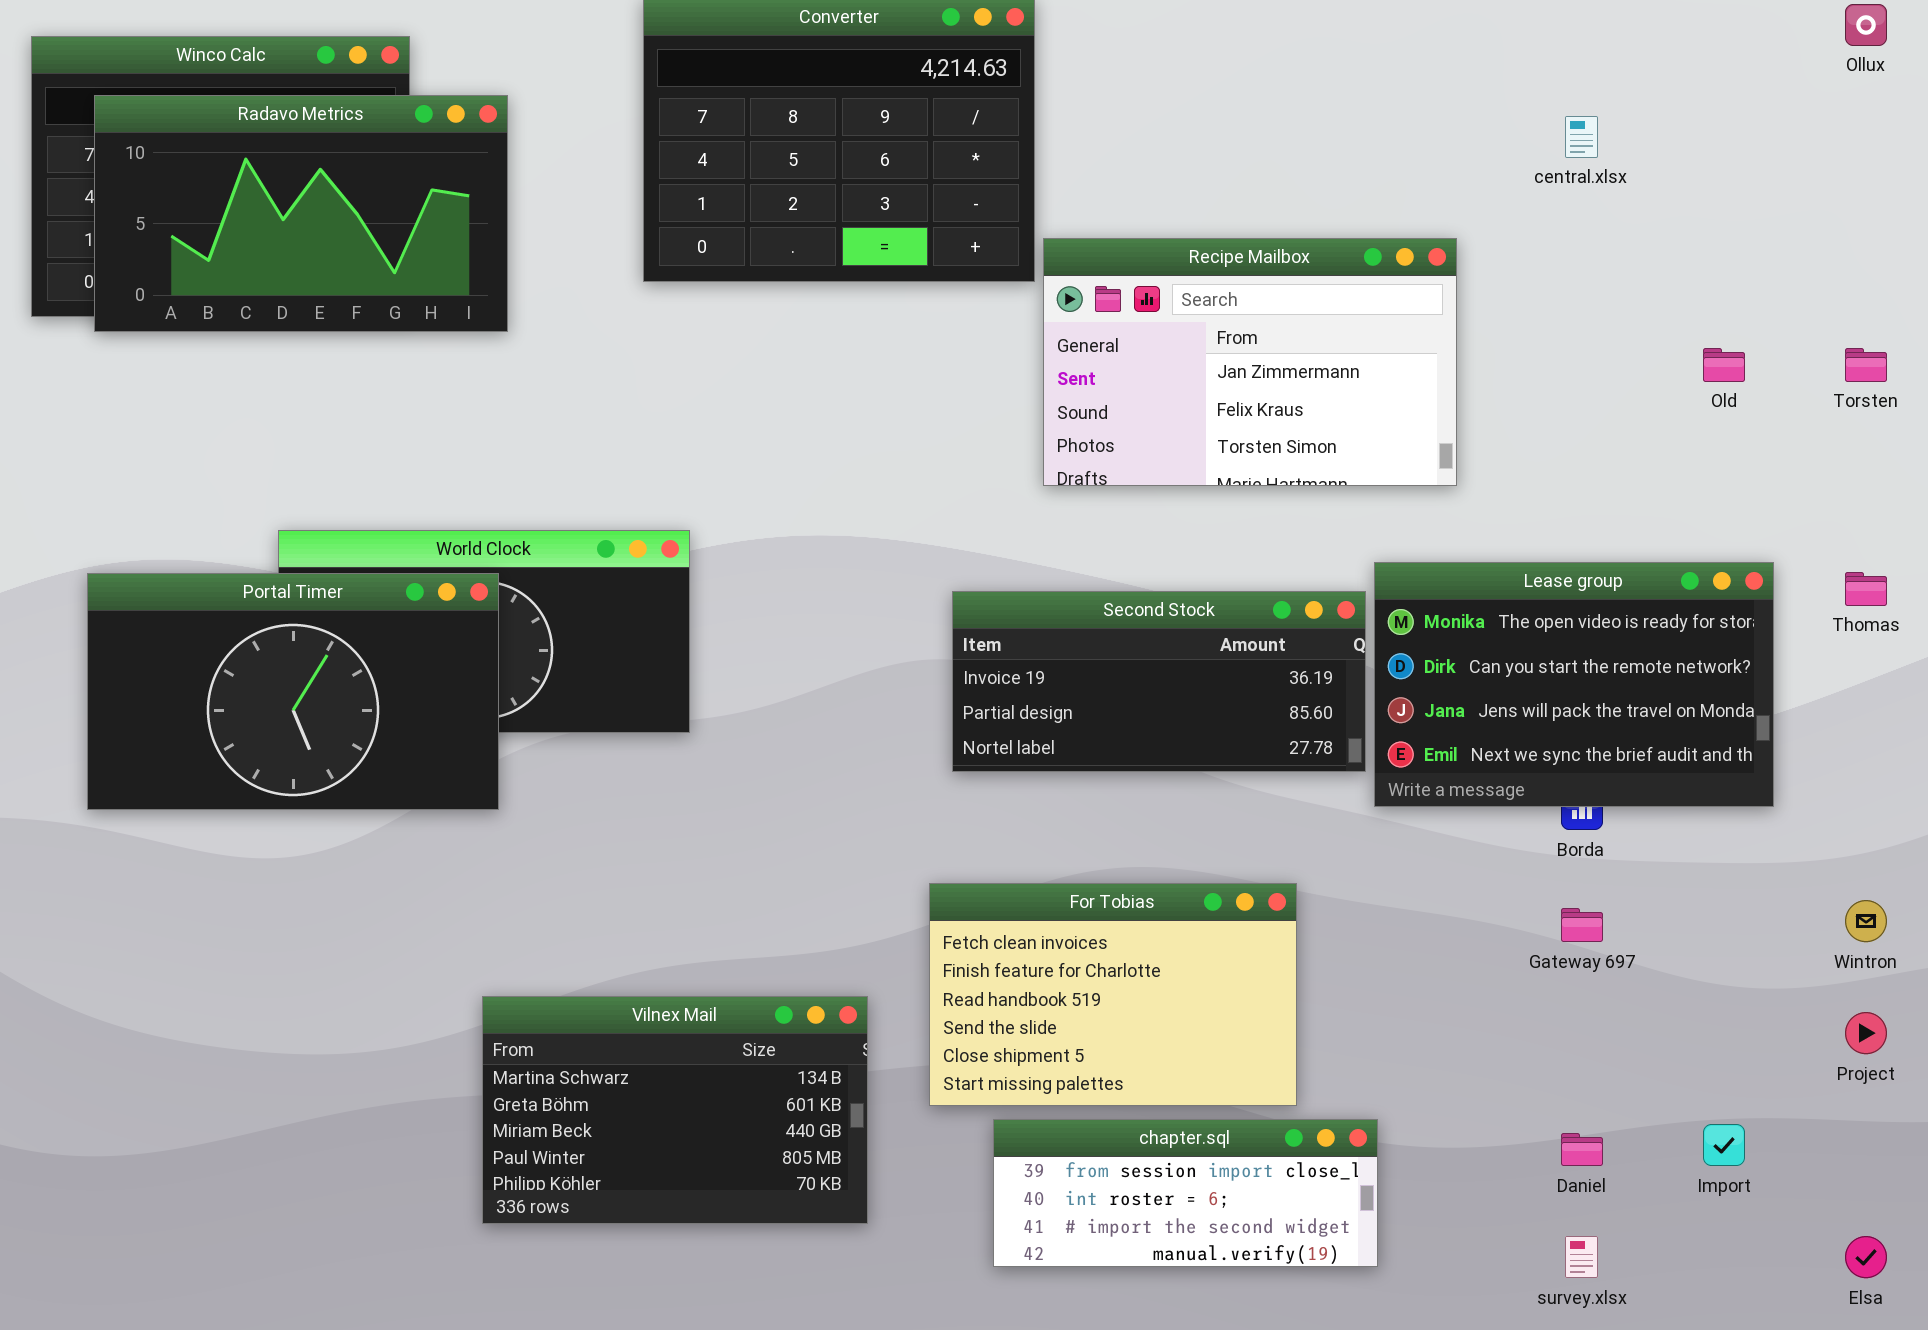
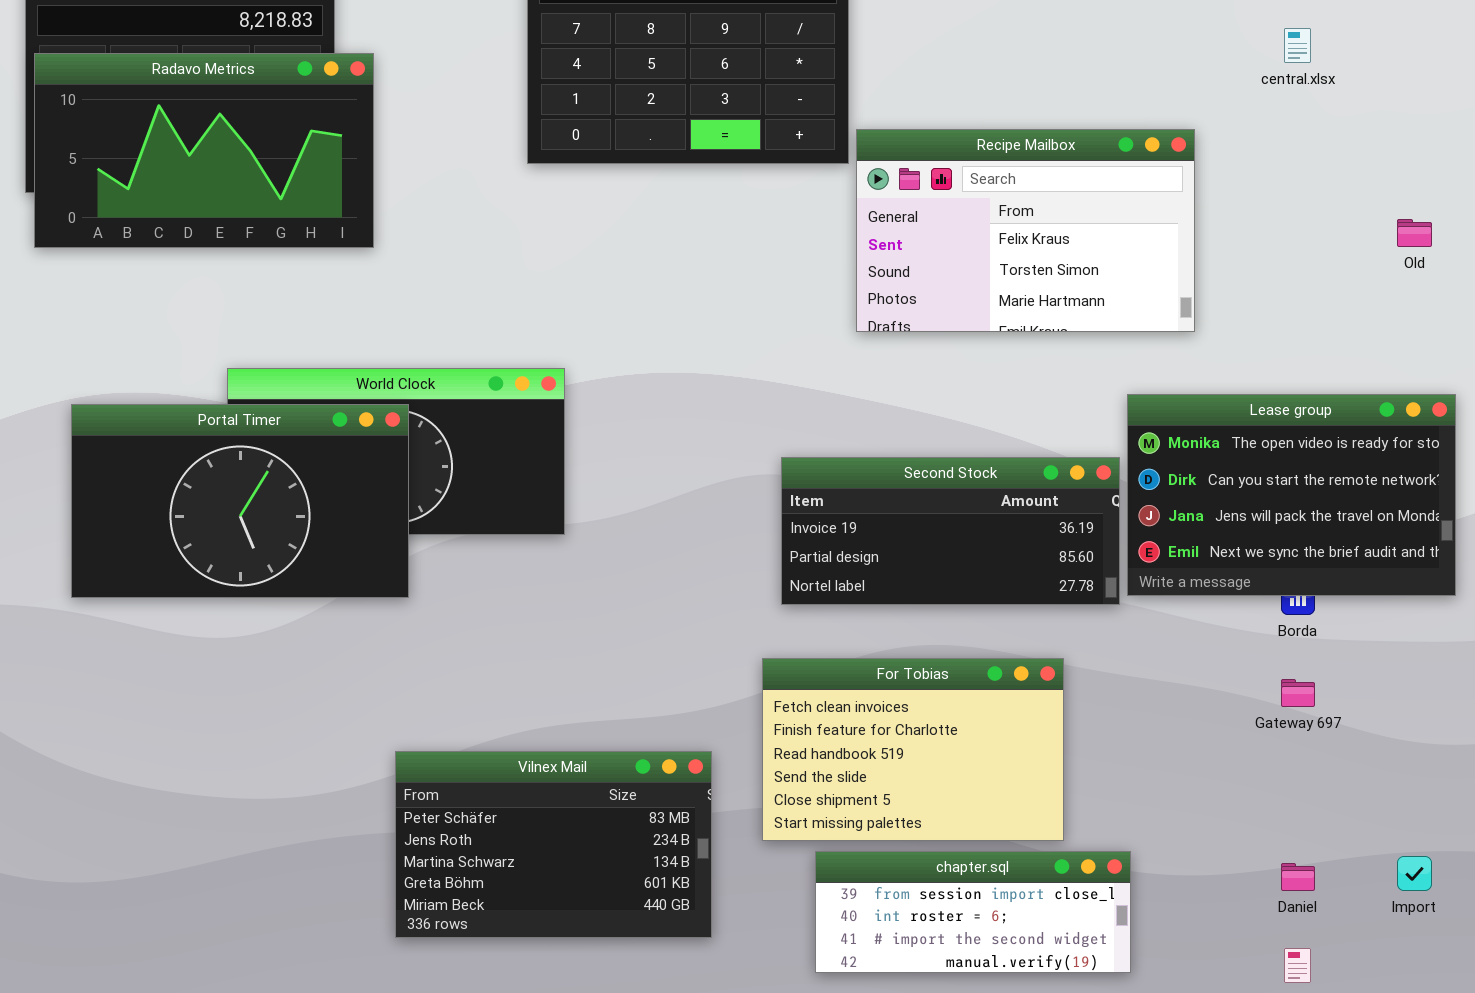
Radavo Metrics: [94,95,508,332] -> [34,53,374,248], moved
Recipe Mailbox: [1043,238,1457,486] -> [856,129,1195,332], scrolled down 1 row
Second Stock: [952,591,1366,772] -> [781,457,1120,605], moved
Vilnex Mail: [482,996,868,1224] -> [395,751,712,938], scrolled up 2 rows

